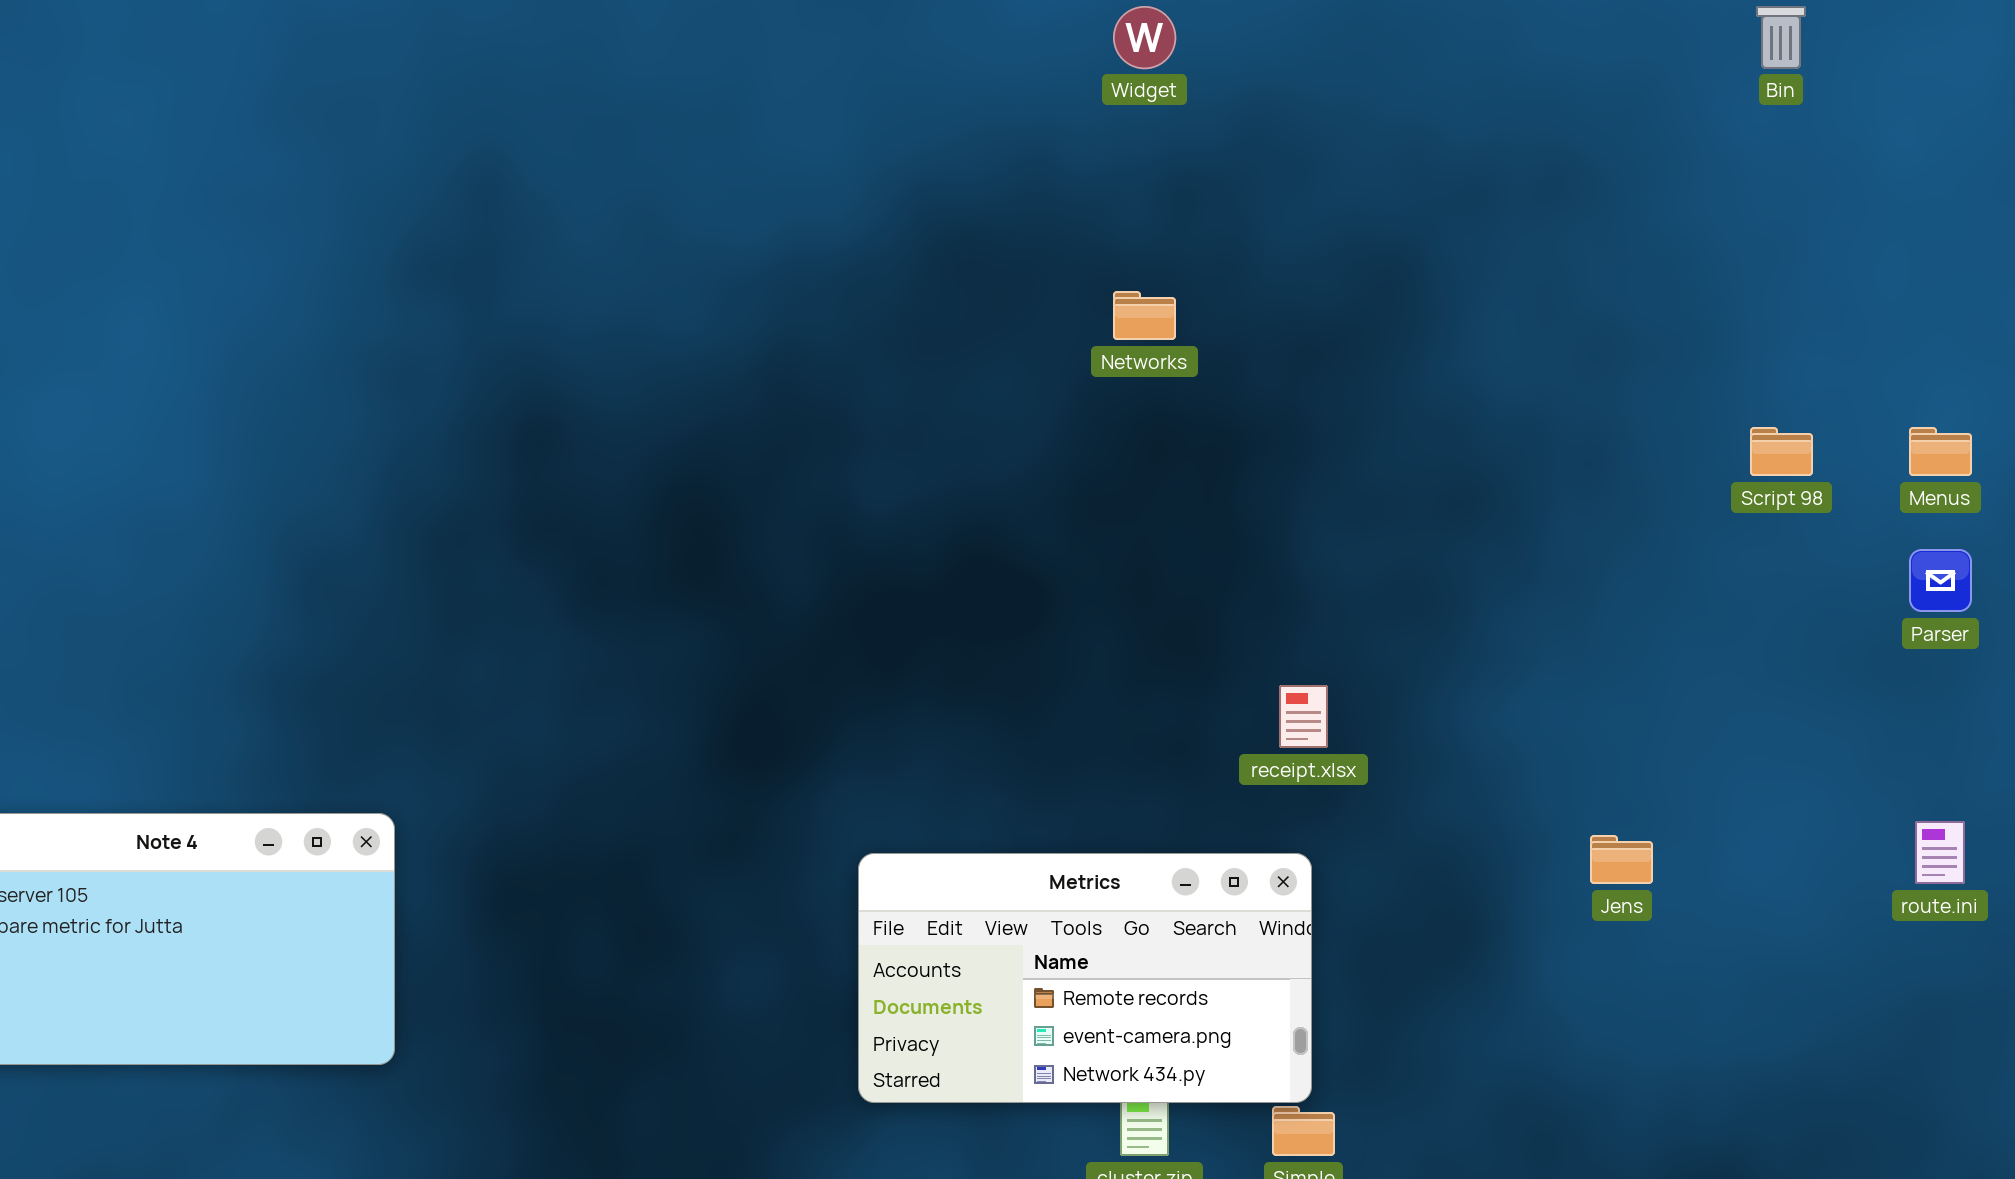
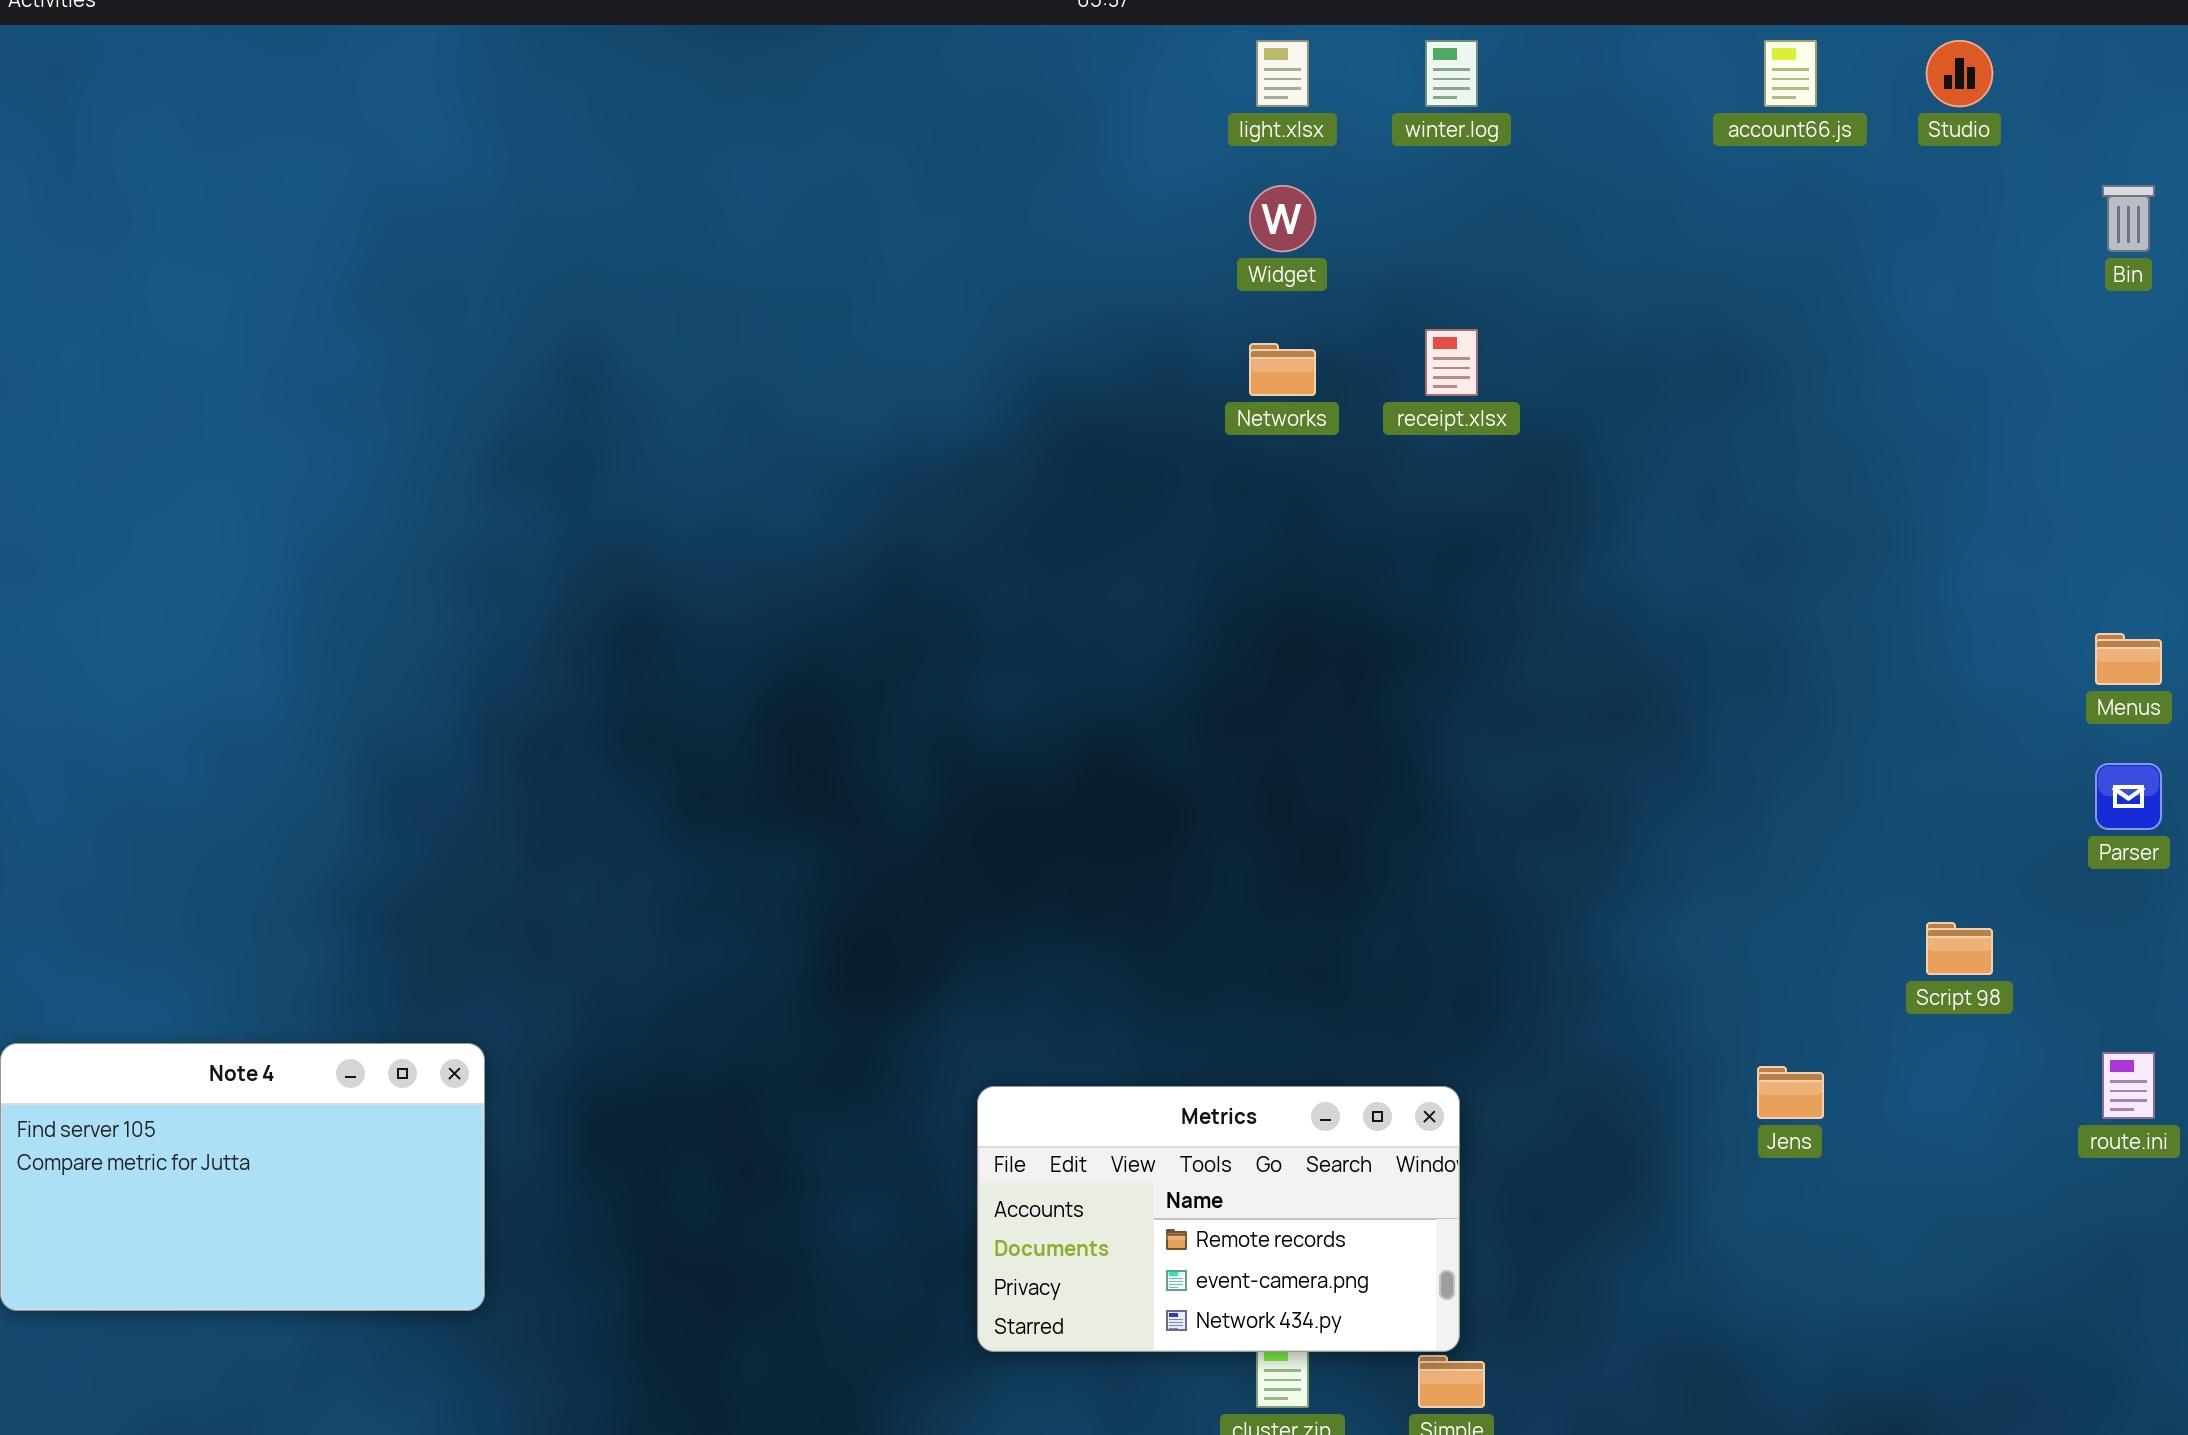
Bin: [1756,6,1806,69] -> [2102,185,2155,252], moved
Networks: [1113,291,1176,340] -> [1249,343,1316,396], moved
Script 98: [1750,427,1813,476] -> [1926,922,1993,975], moved
receipt.xlsx: [1279,685,1328,748] -> [1425,329,1478,396], moved

